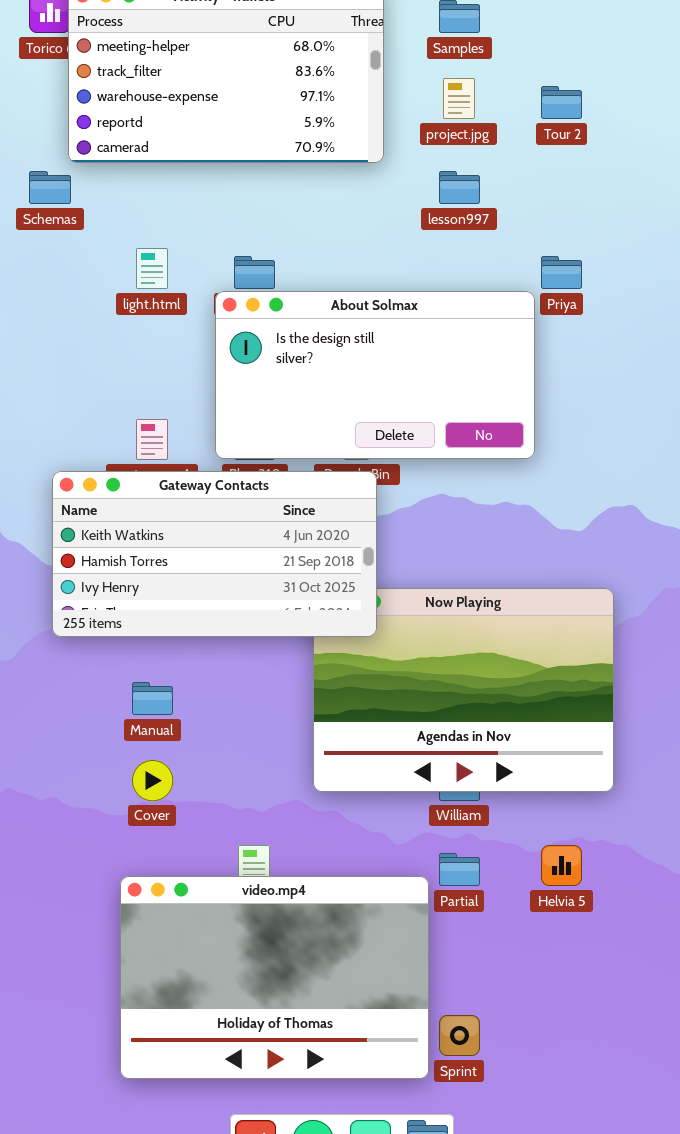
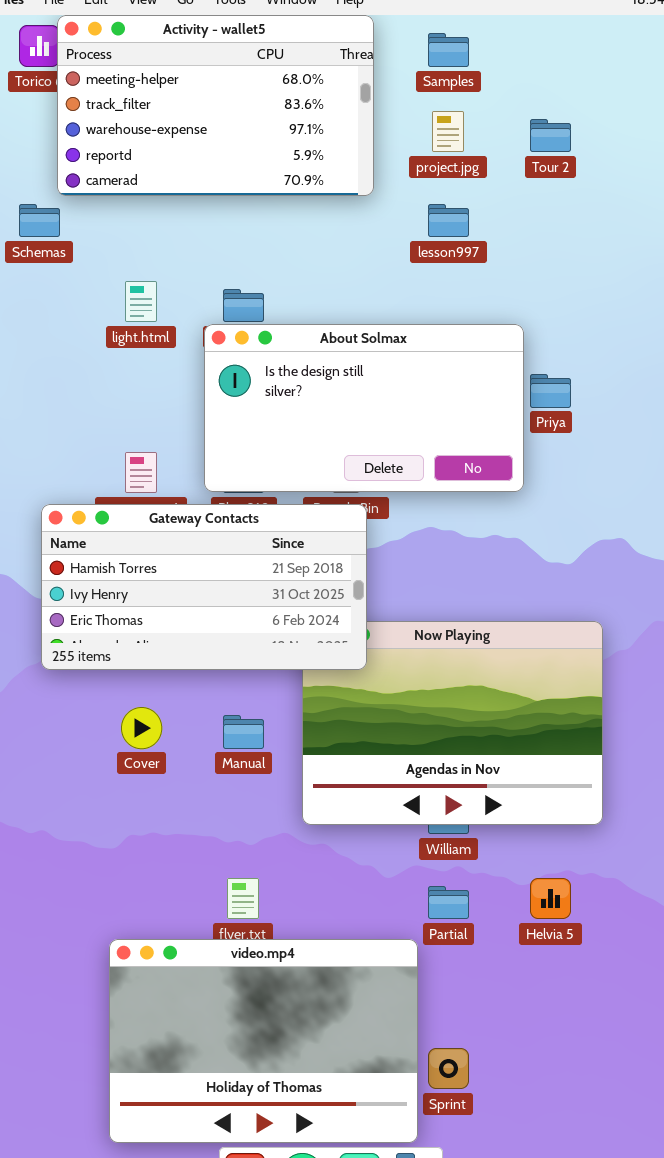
Priya: [541,256,582,289] -> [530,374,571,408], moved
Gateway Contacts: [52,471,377,637] -> [41,504,367,670], scrolled down 1 row
Manual: [132,682,173,715] -> [223,715,264,749], moved
Cover: [132,760,173,801] -> [121,707,162,749], moved
video.mp4: [120,876,429,1079] -> [109,939,418,1143], moved

